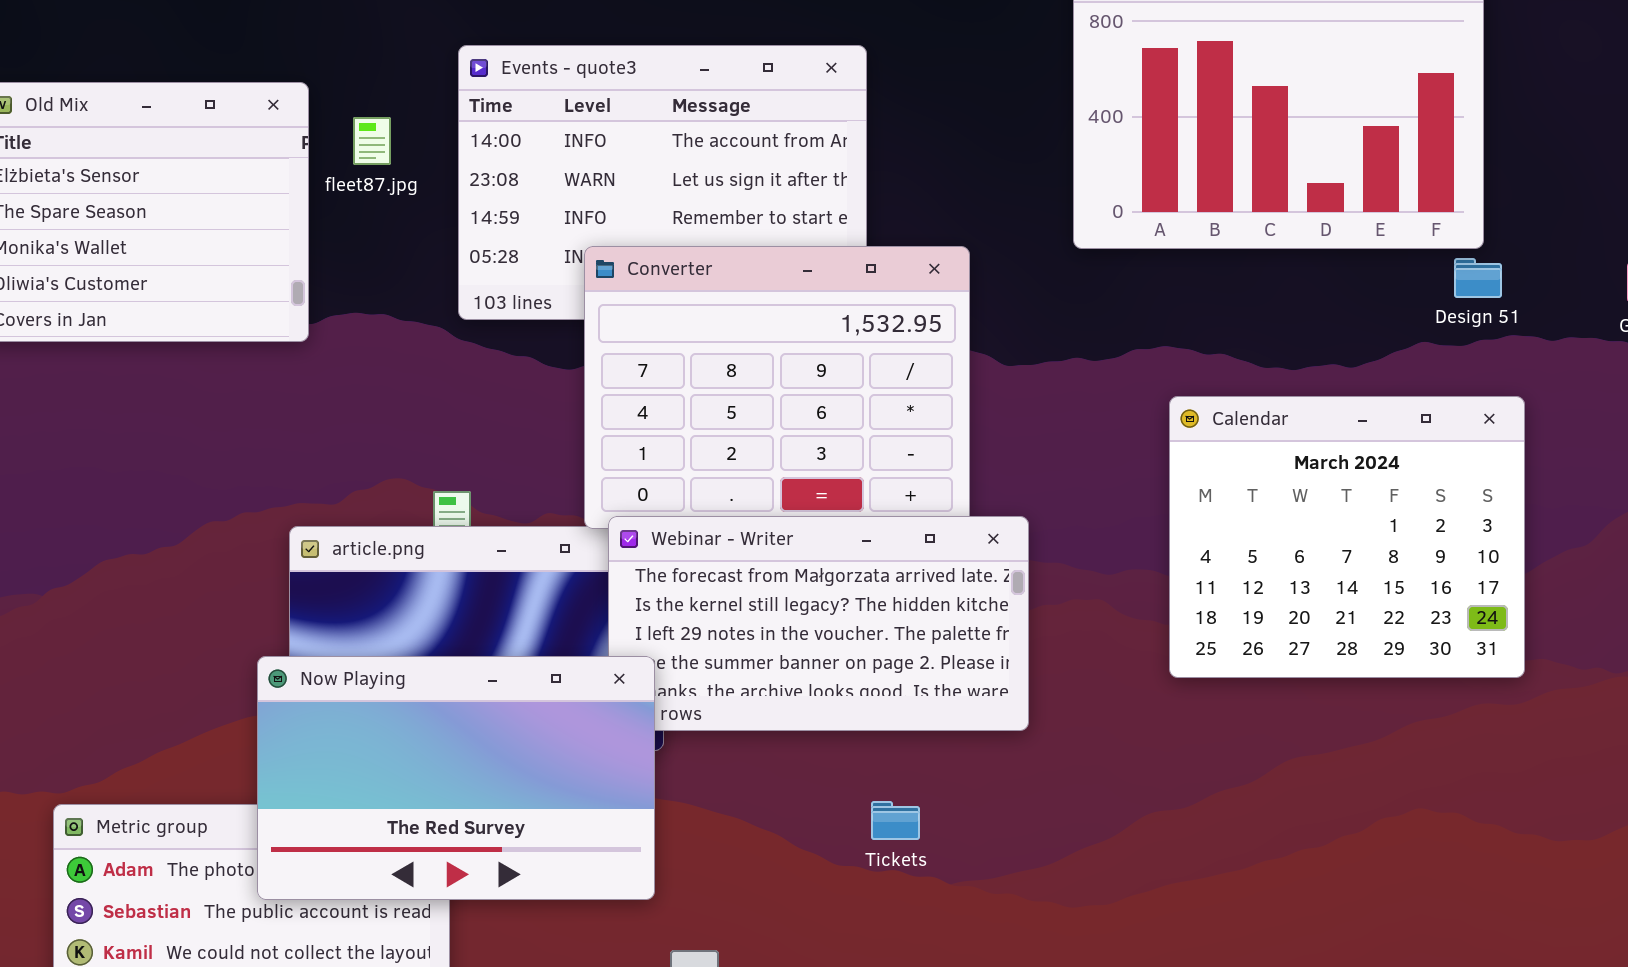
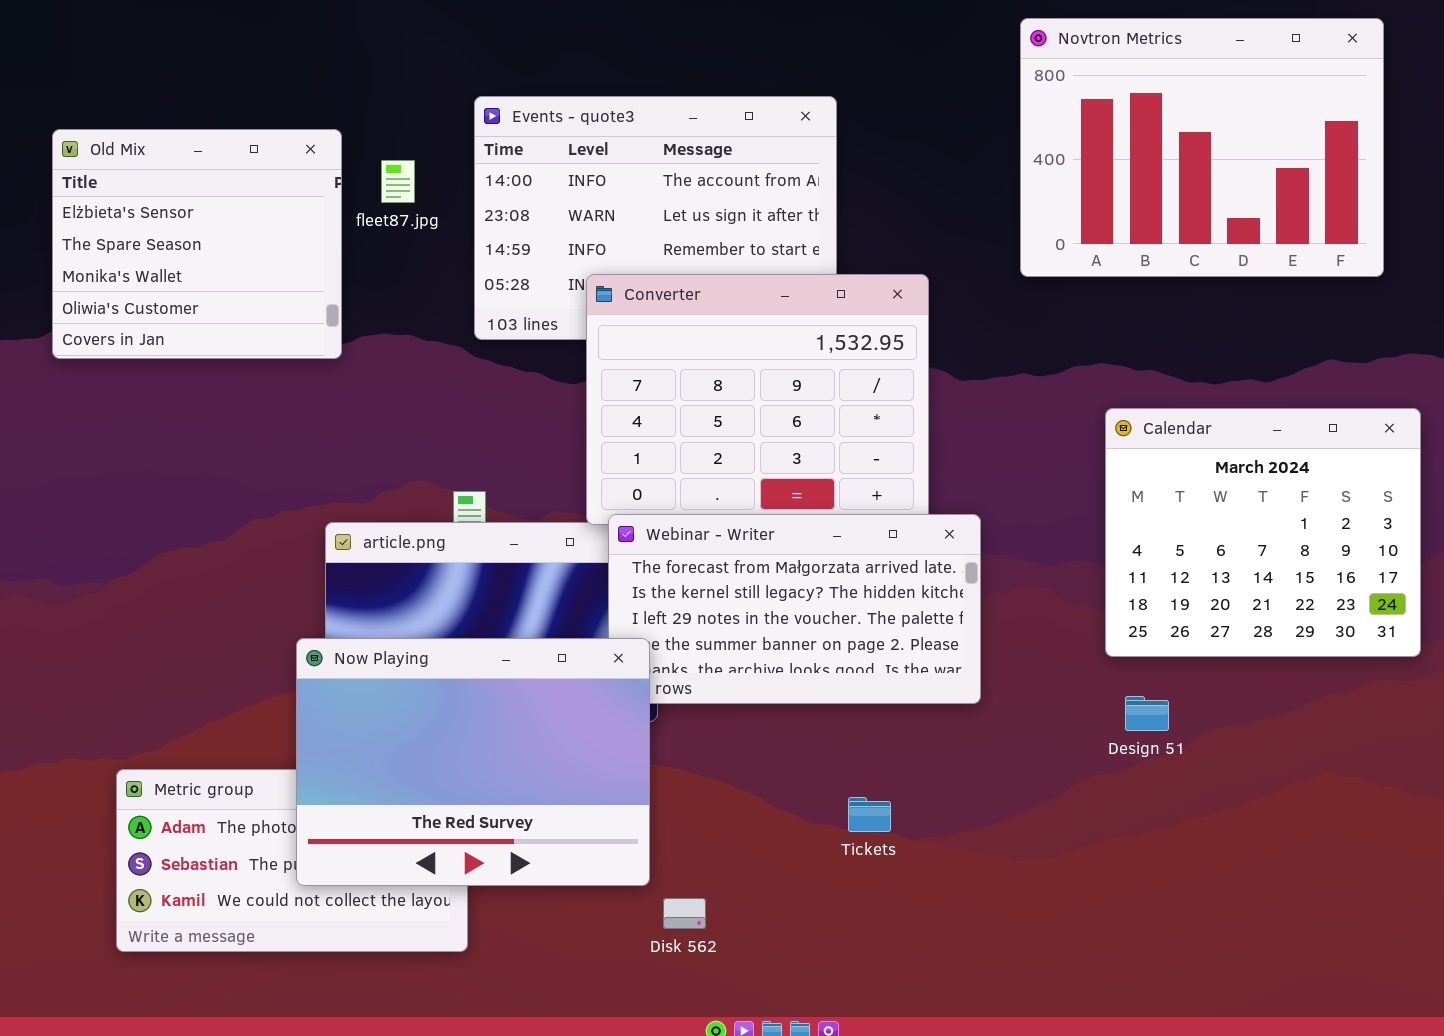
Design 51: [1454,258,1502,298] -> [1125,696,1169,731], moved
Now Playing: [257,656,655,900] -> [296,638,650,886], resized
Tickets: [871,801,920,840] -> [848,797,891,832], moved

